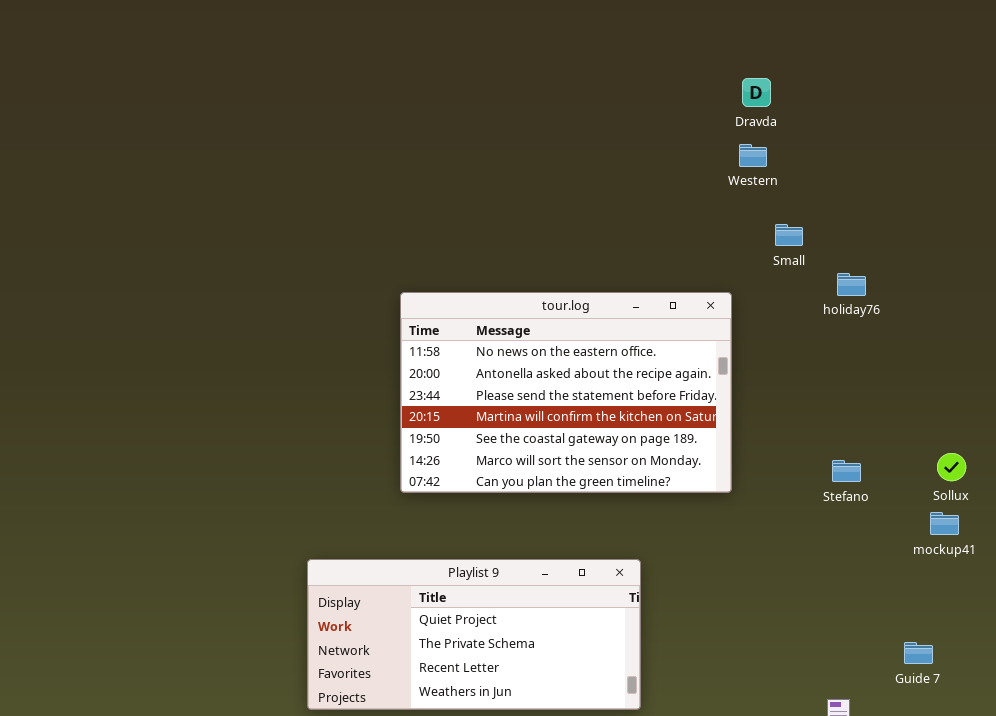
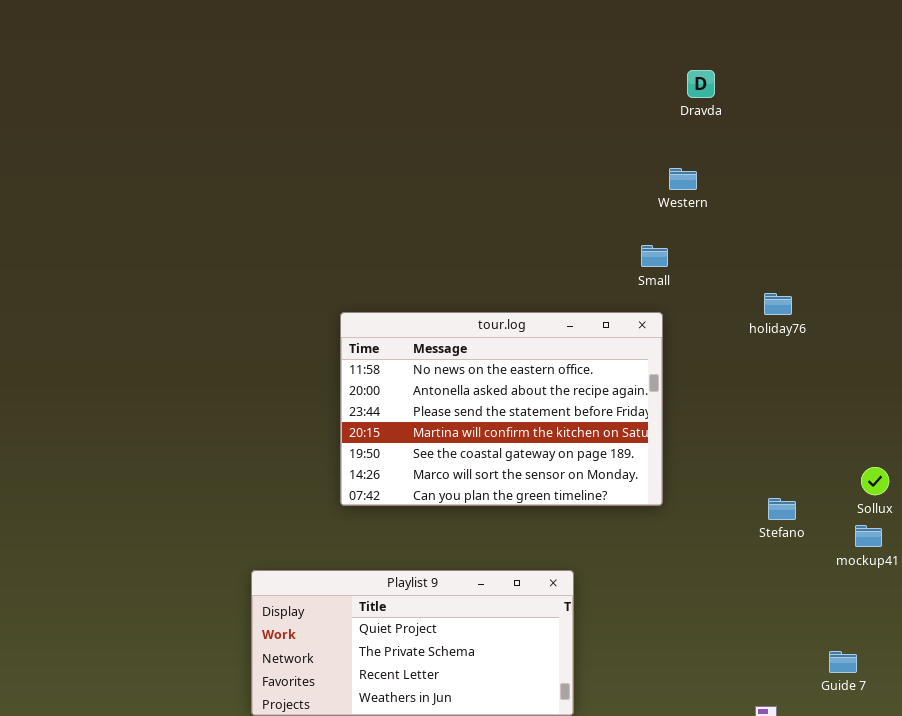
Dravda: [742,78,771,107] -> [687,70,715,98], moved
Small: [775,224,803,246] -> [641,245,668,267], moved
Stefano: [832,460,861,482] -> [768,498,796,520], moved

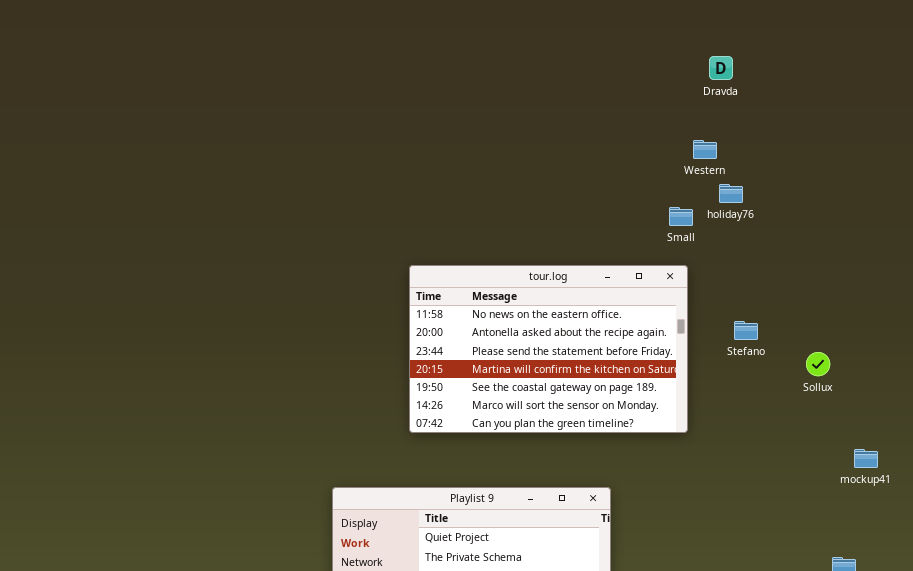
holiday76: [764,293,792,315] -> [719,184,743,203], moved
Sollux: [861,467,889,495] -> [806,352,830,376], moved
Stefano: [768,498,796,520] -> [734,321,758,340], moved

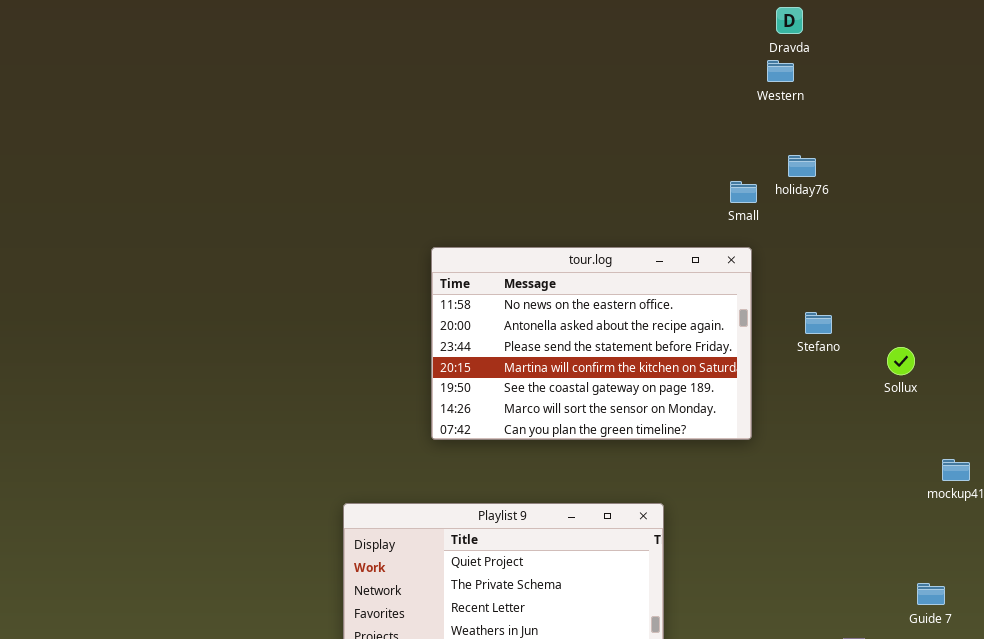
Western: [693,140,717,159] -> [767,60,794,82], moved

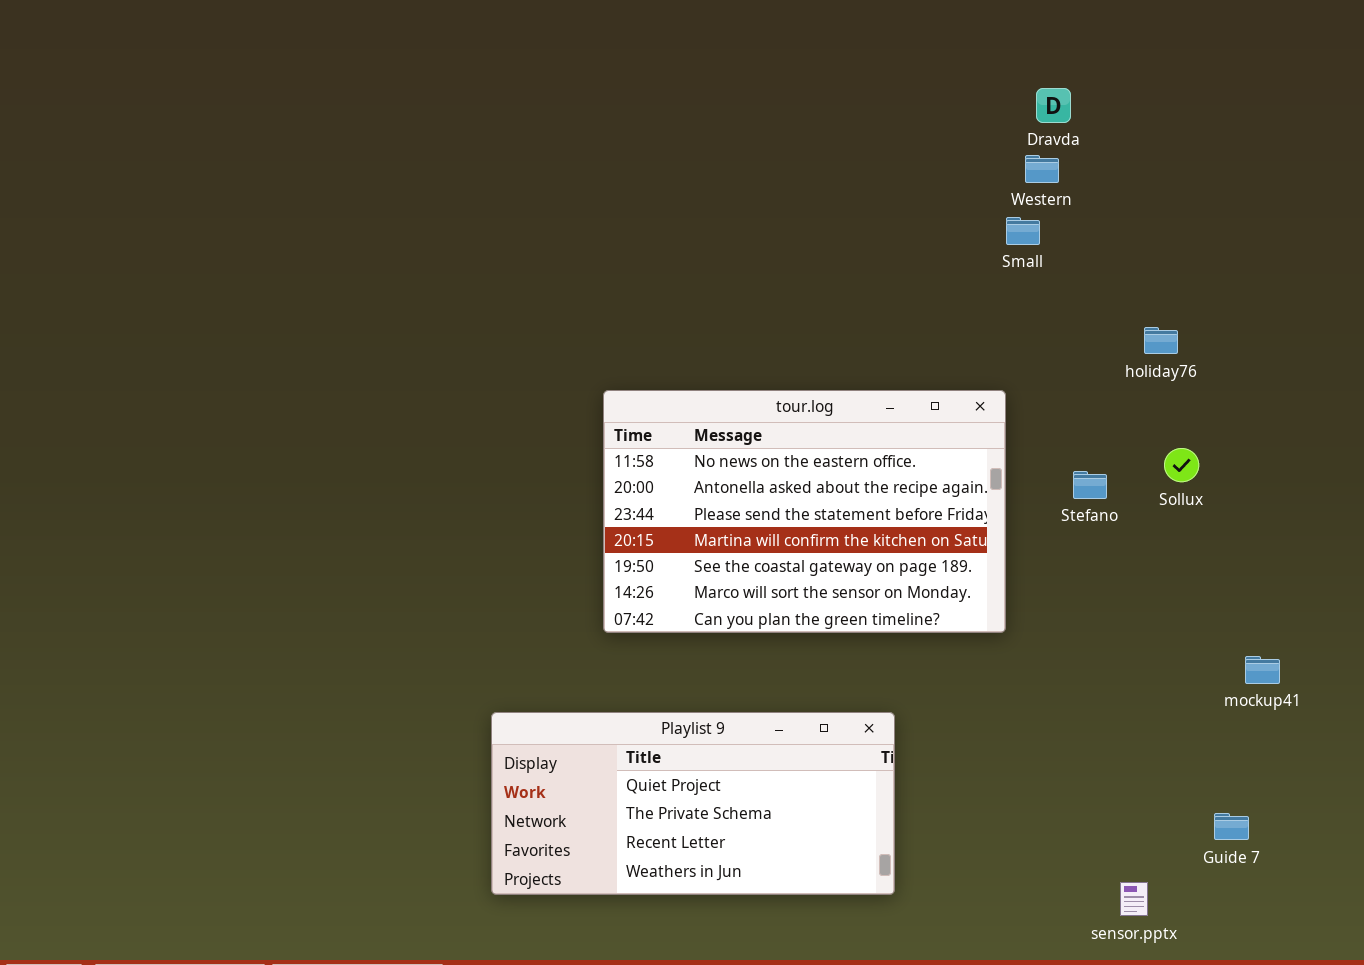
holiday76: [788,155,816,177] -> [1144,327,1178,354], moved
Small: [730,181,757,203] -> [1006,217,1040,245], moved
Sollux: [887,347,915,375] -> [1164,448,1199,482], moved

